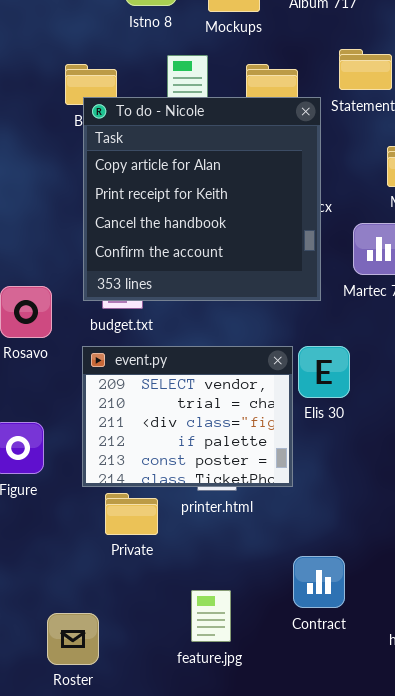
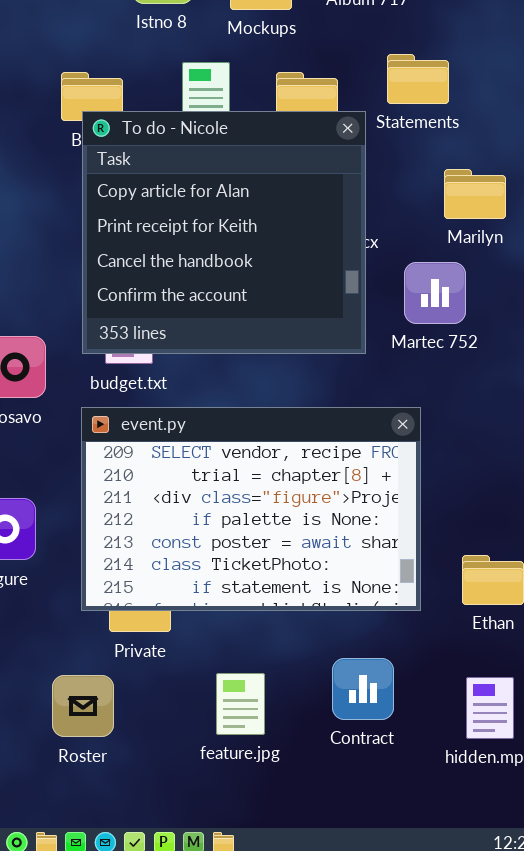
event.py: [82,346,293,487] -> [81,407,421,611], resized
feature.jpg: [191,590,231,642] -> [216,673,265,735], moved
Roster: [47,613,99,665] -> [52,675,114,737], moved

